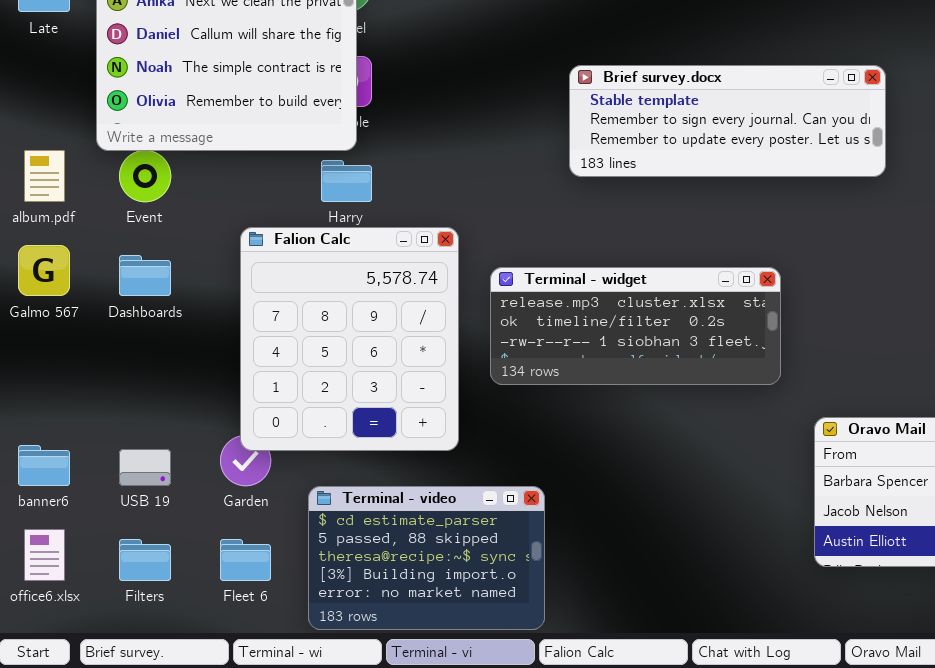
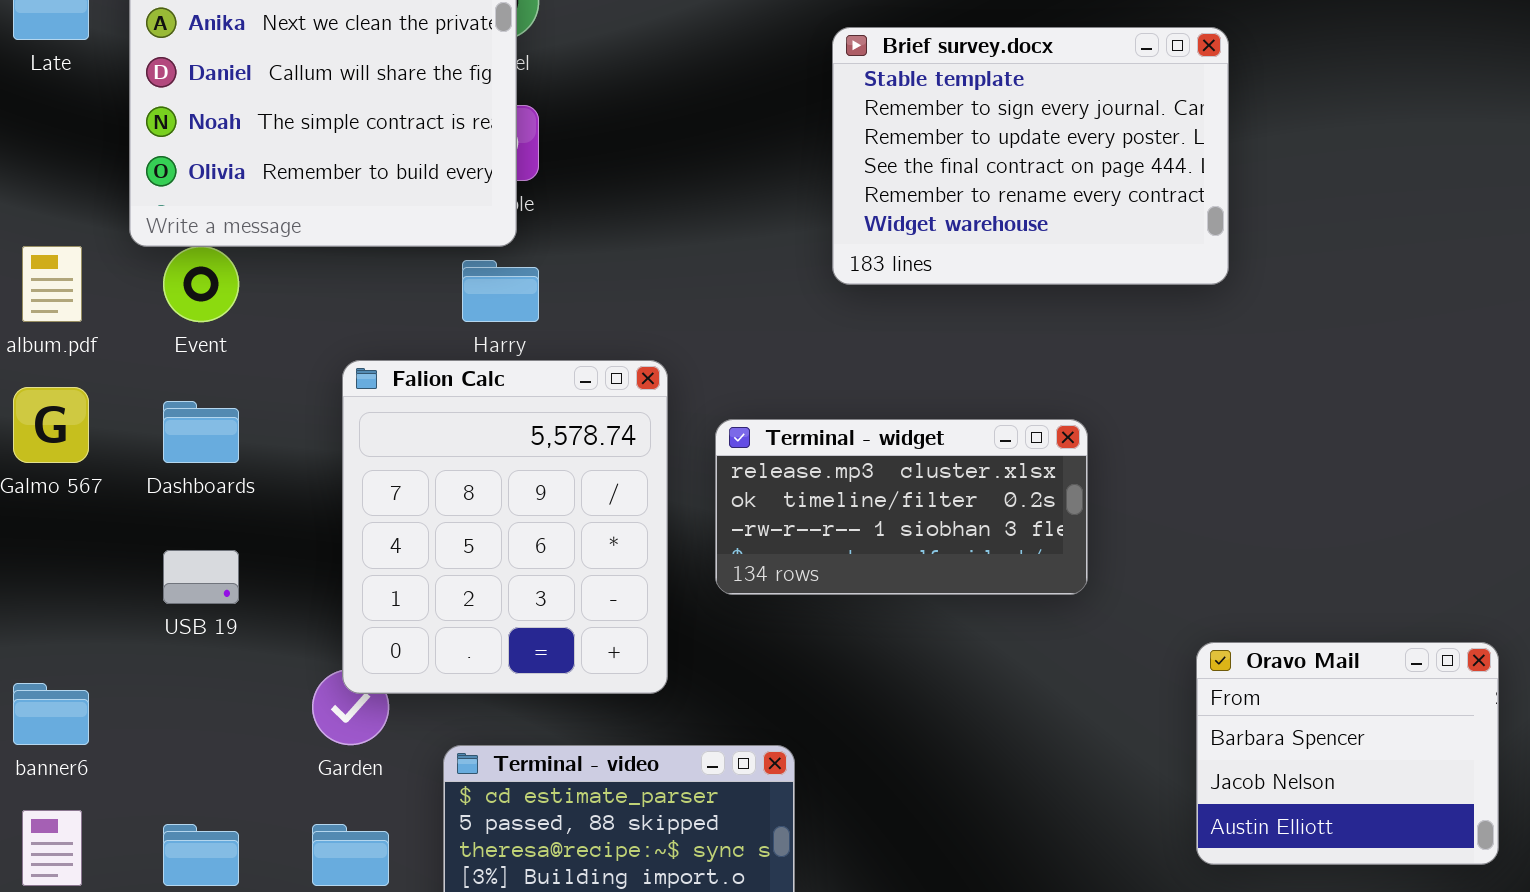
Brief survey.docx: [569,65,886,177] -> [832,27,1229,285], resized
Terminal - widget: [490,267,781,385] -> [715,419,1088,595], resized
USB 19: [119,449,171,486] -> [163,550,239,604], moved

